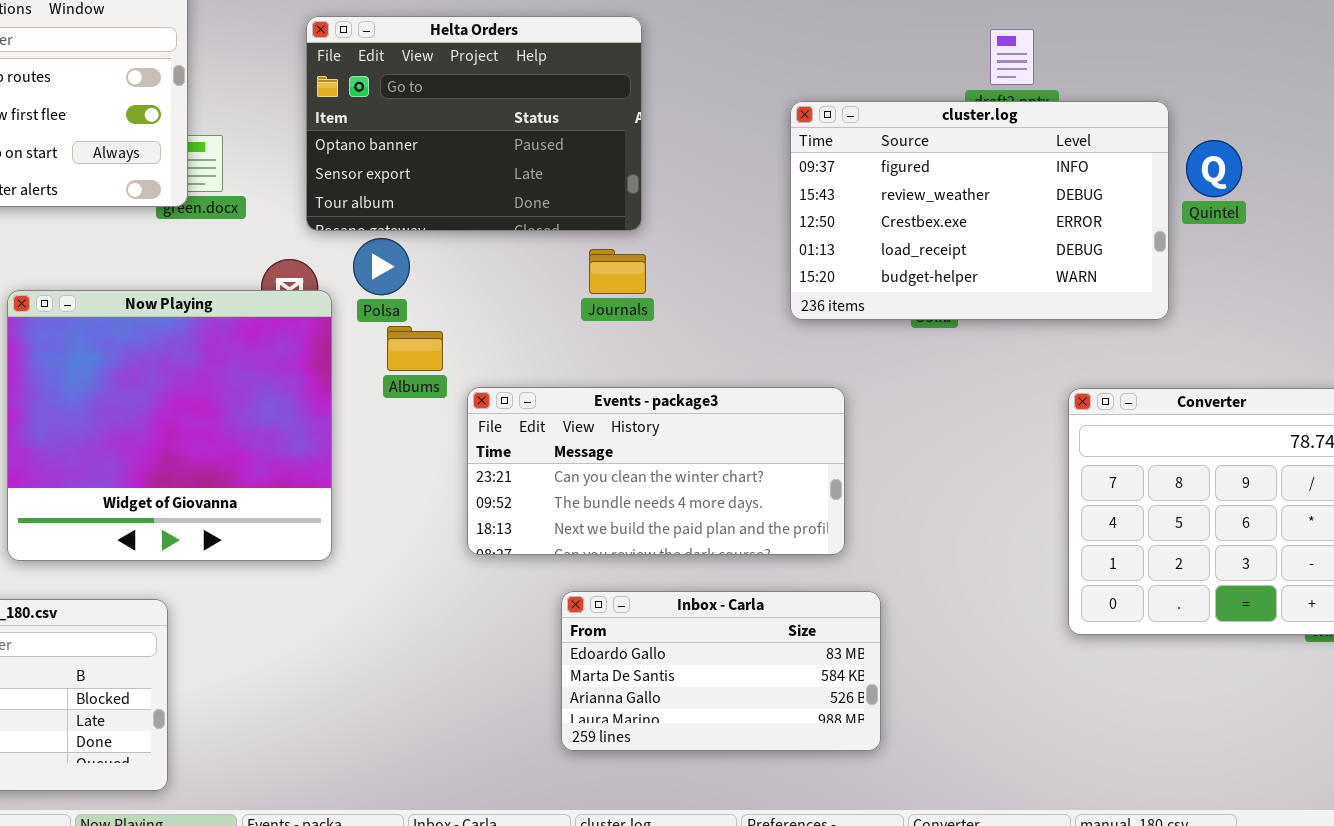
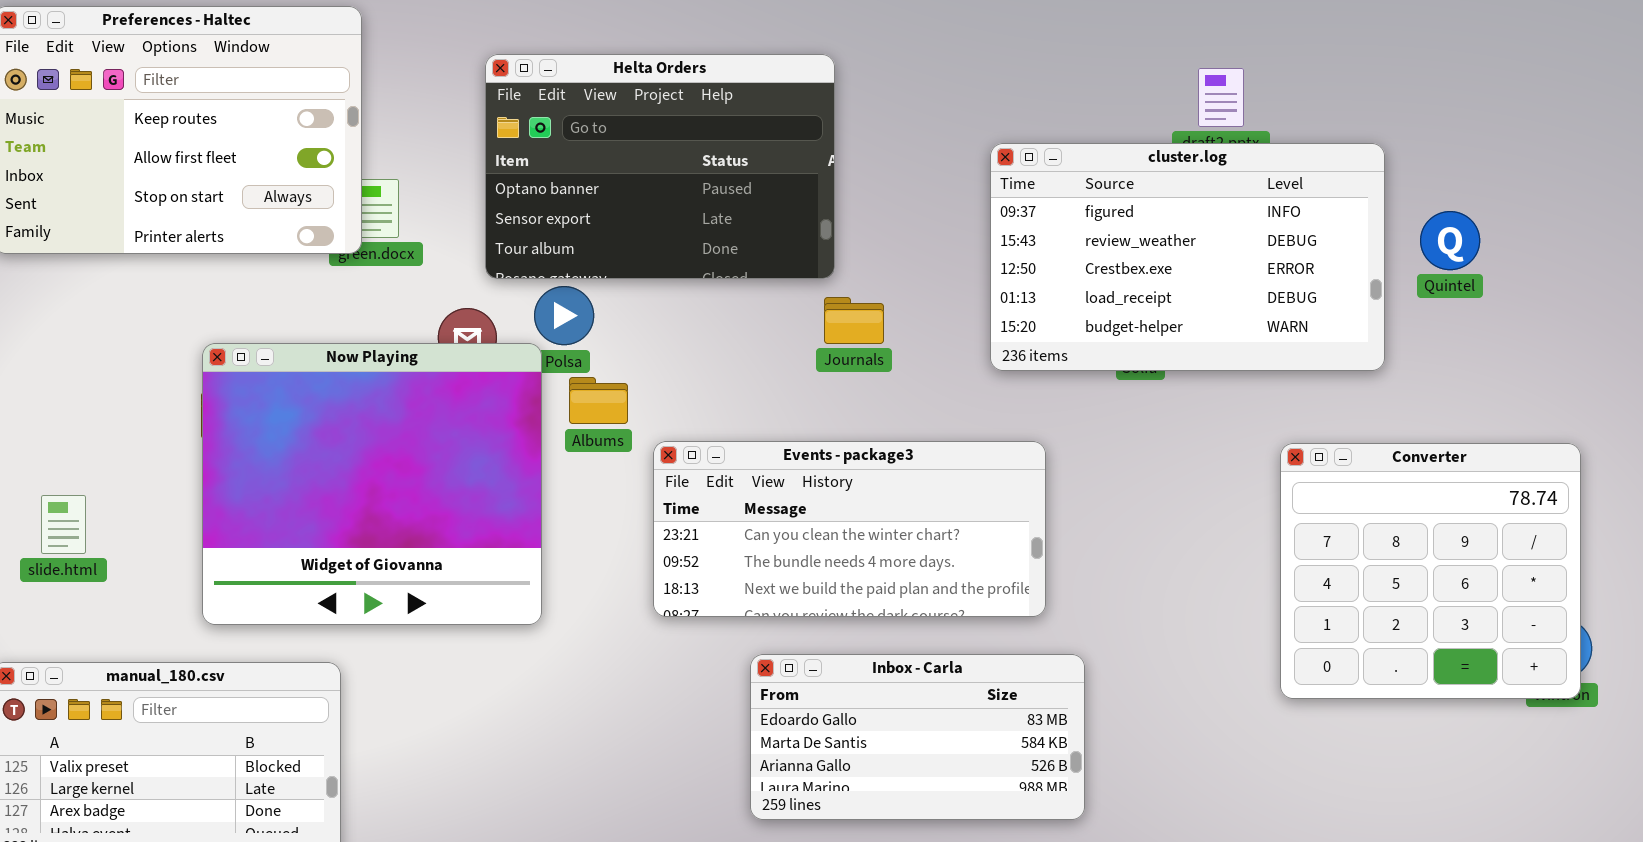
Quintel: [1186,140,1242,197] -> [1420,211,1480,270], moved
Journals: [589,249,646,294] -> [824,297,884,344], moved
Now Playing: [7,290,332,561] -> [202,343,542,625], moved

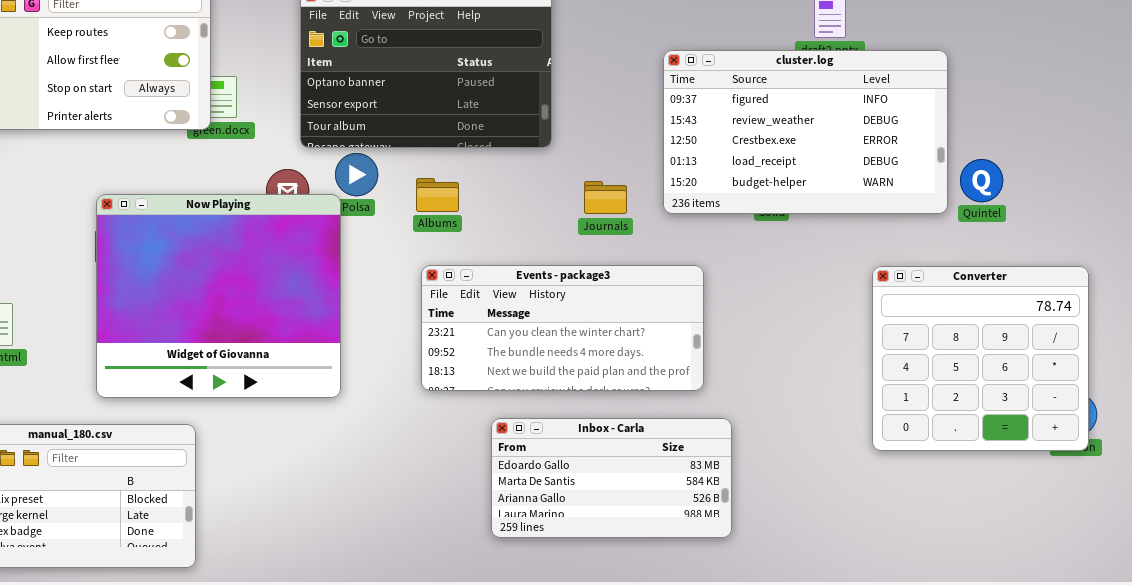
Quintel: [1420,211,1480,270] -> [960,159,1003,202], moved
Journals: [824,297,884,344] -> [584,181,627,214], moved
Albums: [569,377,628,424] -> [416,178,459,212], moved

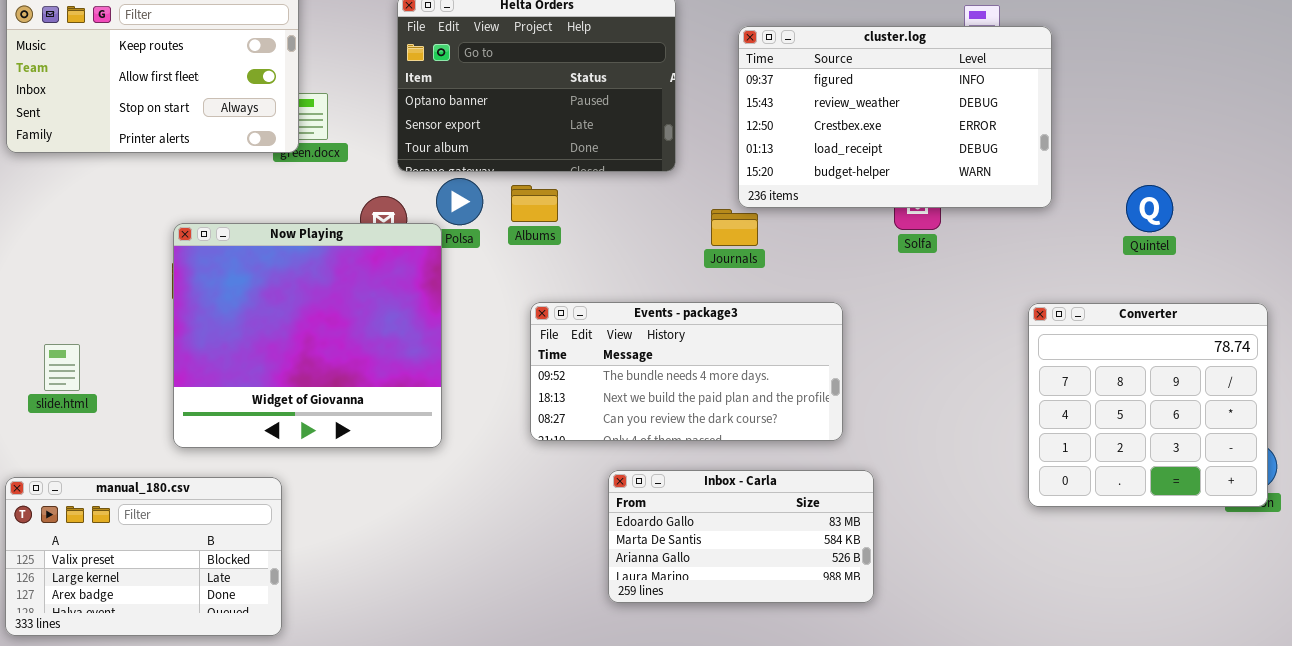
cluster.log: [663,50,948,214] -> [738,26,1052,208], moved
Albums: [416,178,459,212] -> [511,185,558,222], moved
Events - package3: [421,265,704,391] -> [530,302,843,441], scrolled down 1 row

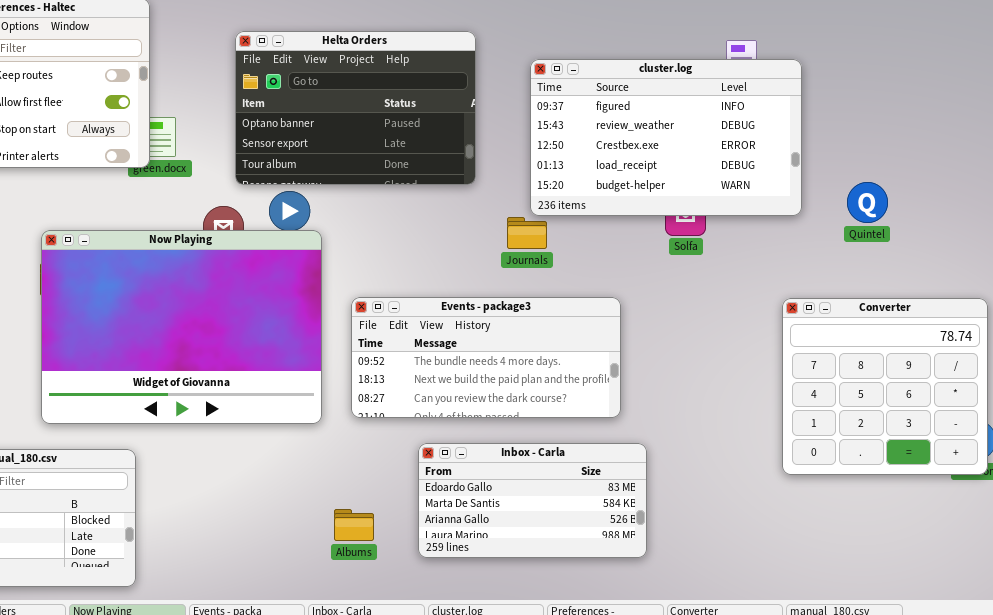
Albums: [511,185,558,222] -> [334,509,374,541], moved
Quintel: [1126,185,1173,232] -> [847,182,888,223], moved
Now Playing: [173,223,442,448] -> [41,230,322,424], resized

